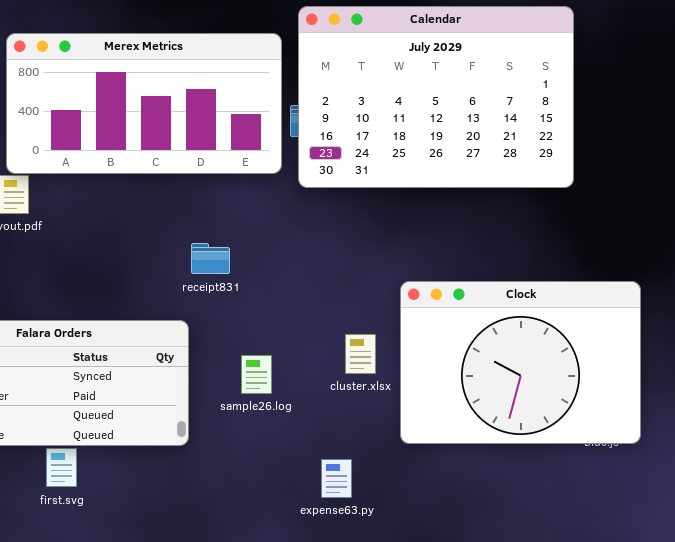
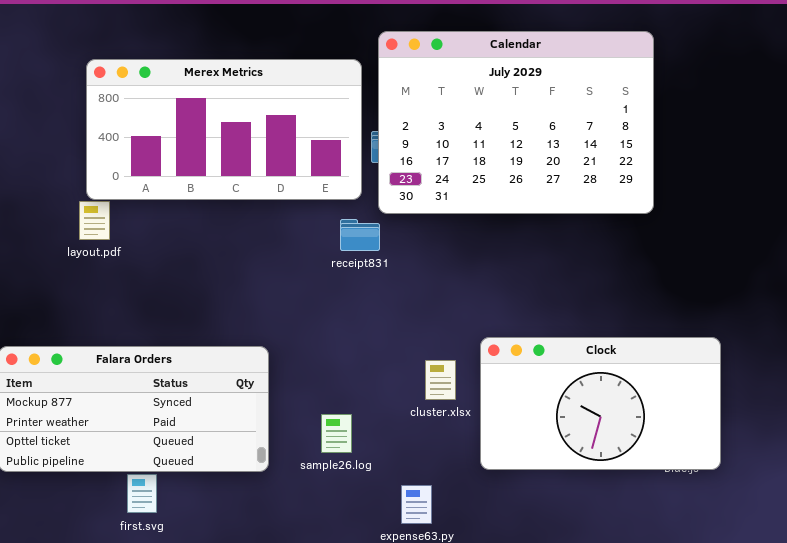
receipt831: [191,243,230,274] -> [340,219,380,251], moved
Clock: [400,281,641,444] -> [480,337,721,470], resized
sample26.log: [241,355,272,394] -> [321,414,352,453], moved

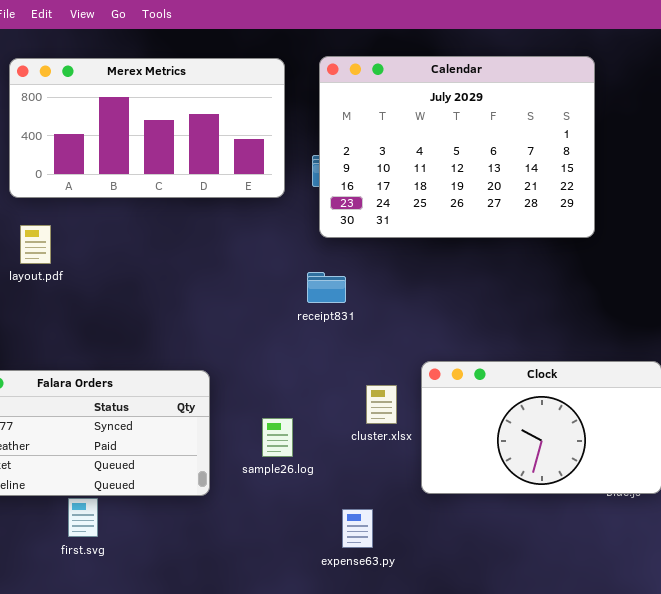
Merex Metrics: [86,59,362,200] -> [9,58,285,198], moved
receipt831: [340,219,380,251] -> [307,272,346,303], moved
sample26.log: [321,414,352,453] -> [262,418,293,457], moved

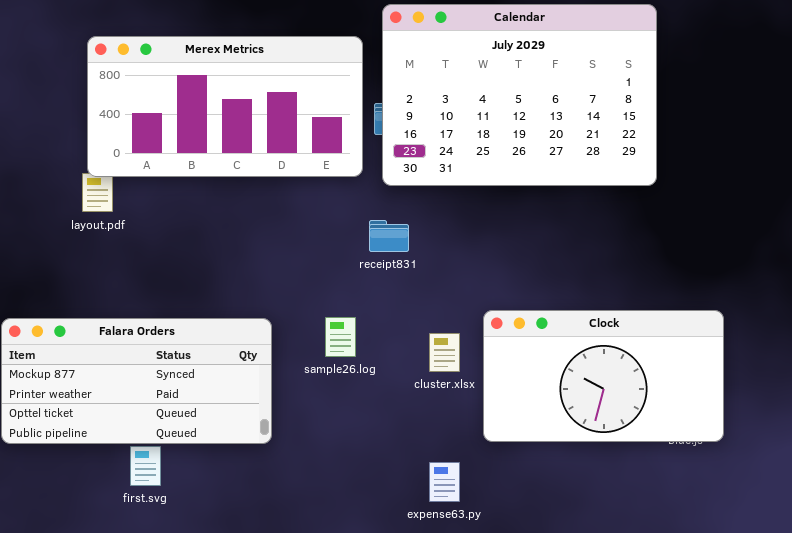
Merex Metrics: [9,58,285,198] -> [87,36,363,177], moved
sample26.log: [262,418,293,457] -> [325,317,356,357], moved
expense63.py: [342,509,373,548] -> [429,462,460,502], moved

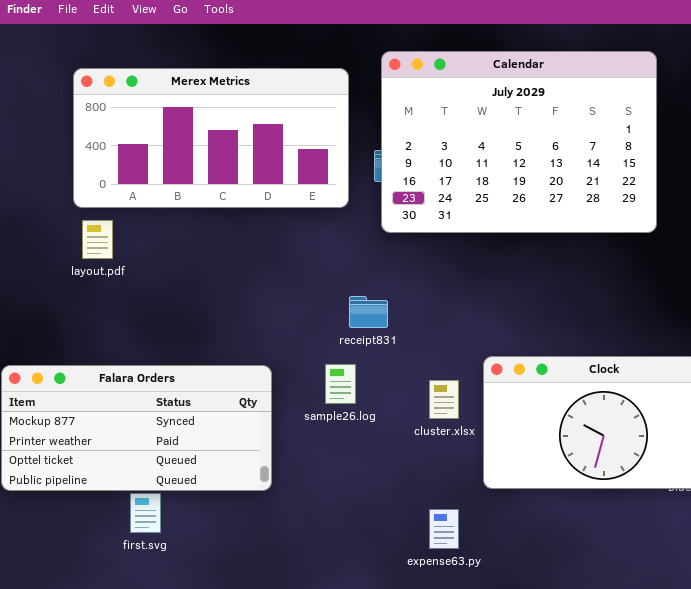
Merex Metrics: [87,36,363,177] -> [73,68,349,208], moved
receipt831: [369,220,409,252] -> [349,296,388,328], moved

